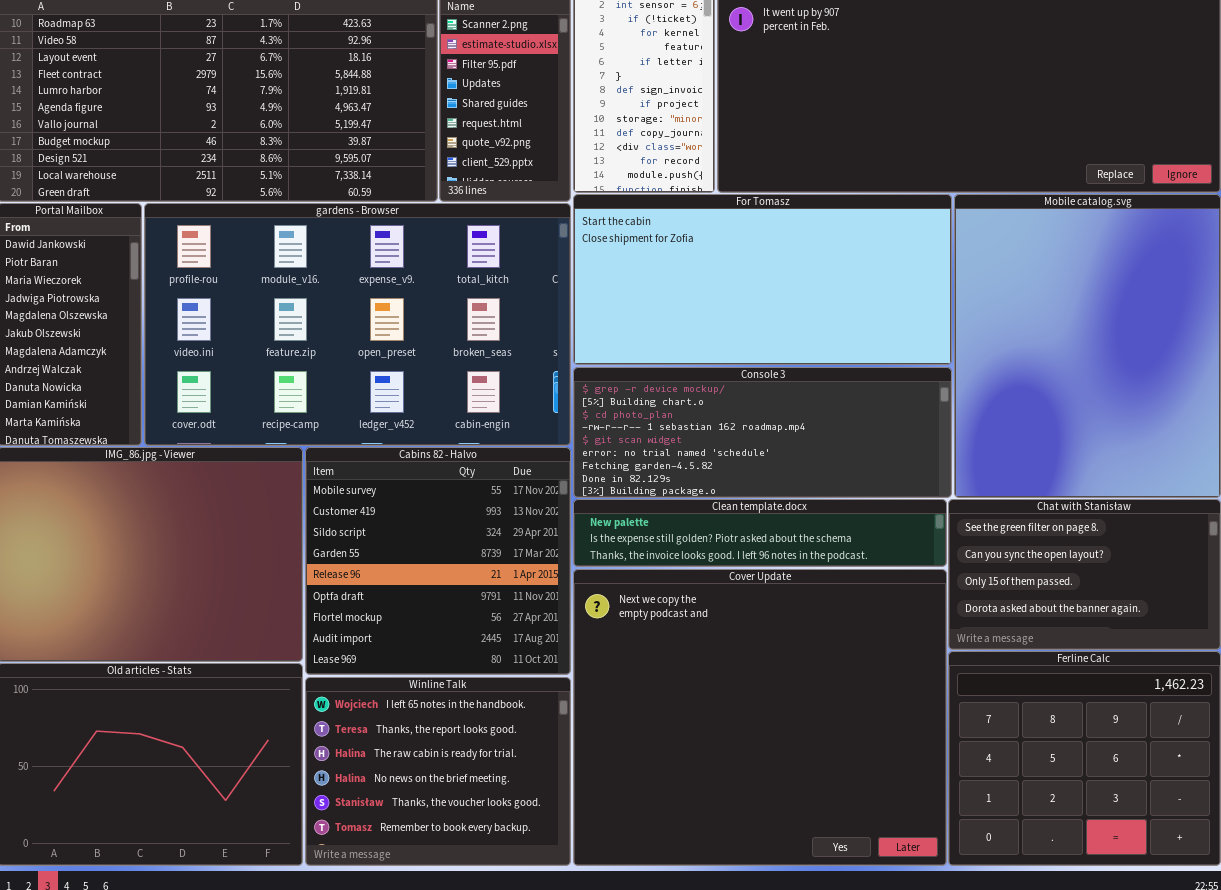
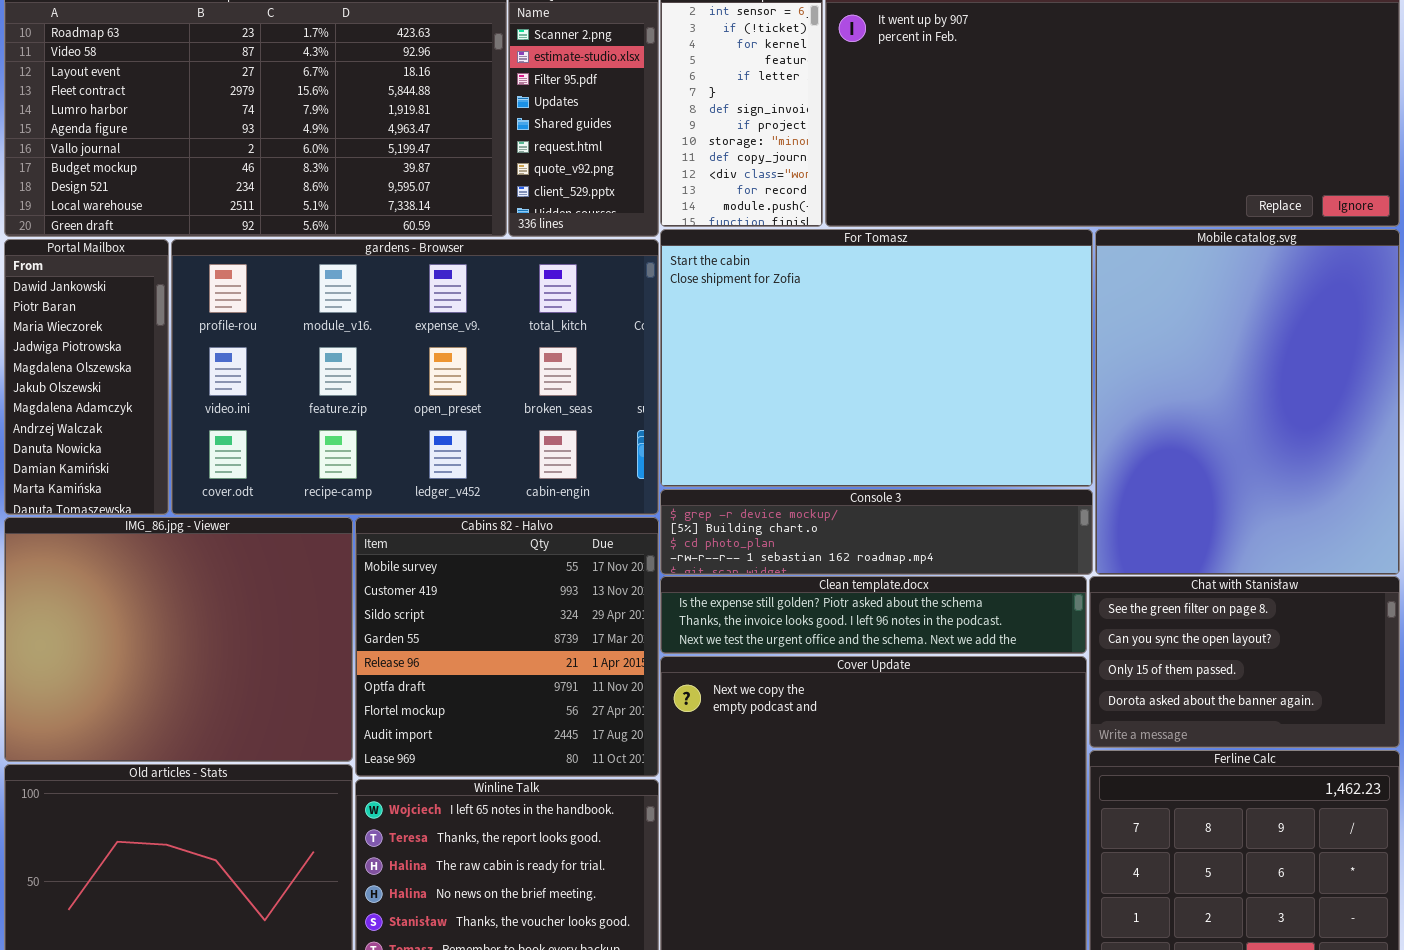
For Tomasz: [573,194,952,365] -> [660,229,1093,487], resized
Console 3: [573,367,952,498] -> [660,489,1093,575], resized
Clean template.docx: [573,499,947,567] -> [660,576,1087,654], scrolled down 1 row

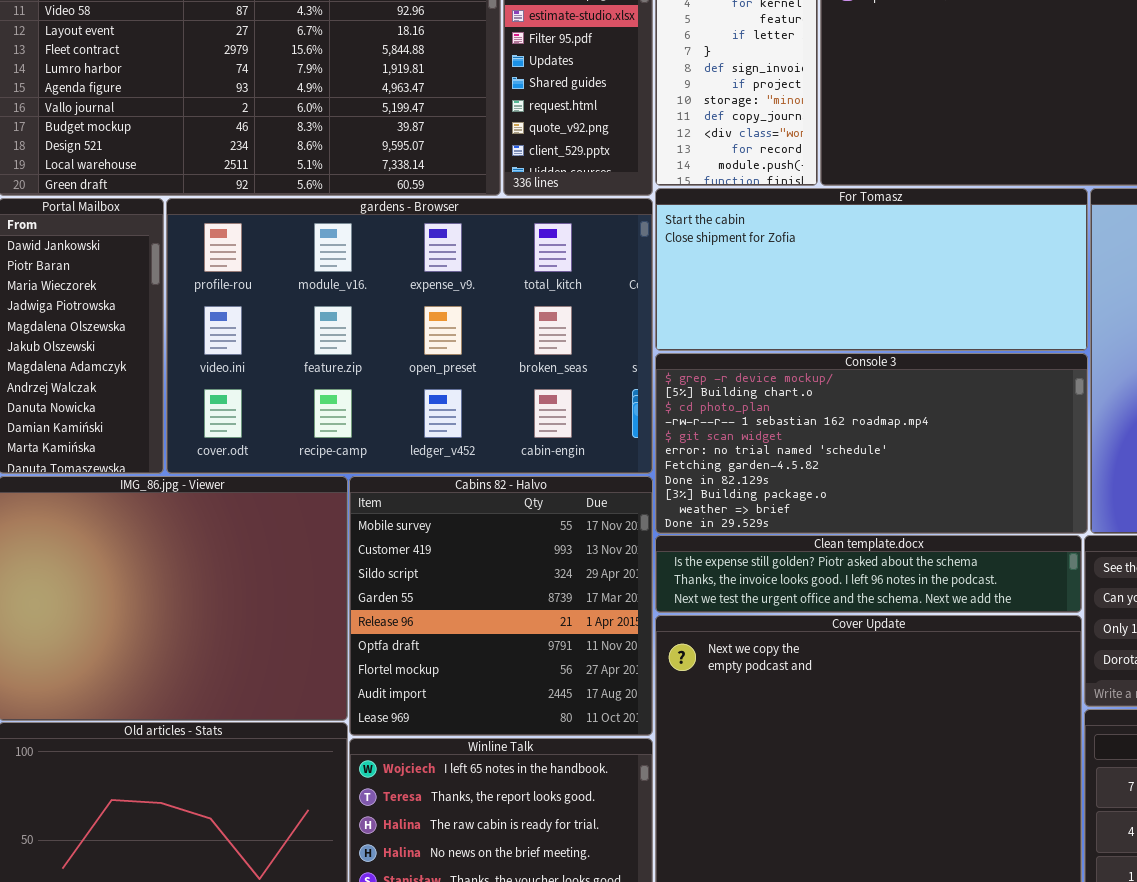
For Tomasz: [660,229,1093,487] -> [655,188,1088,351], resized
Console 3: [660,489,1093,575] -> [655,353,1088,534], resized

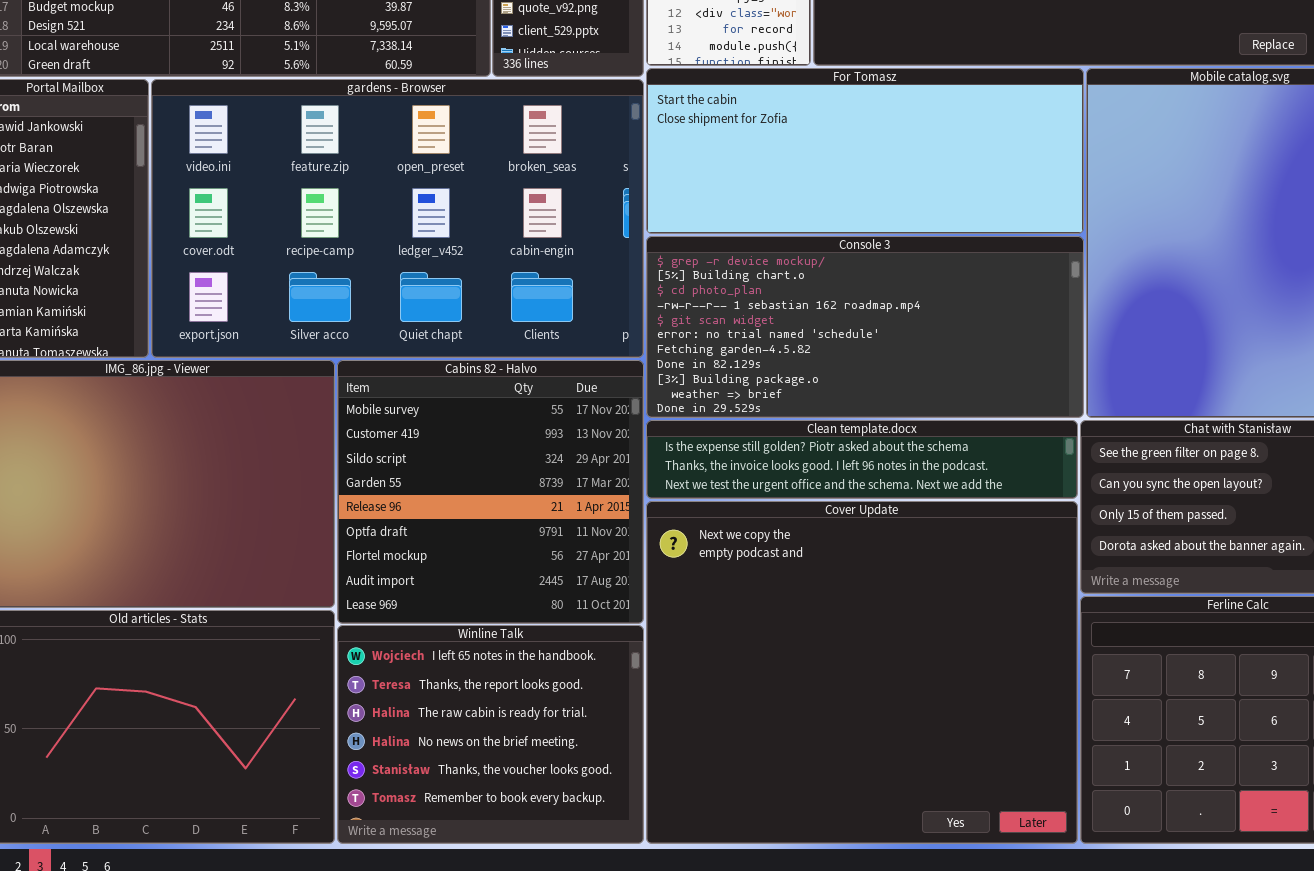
gardens - Browser: [166,198,653,474] -> [151,79,644,358], scrolled down 1 row

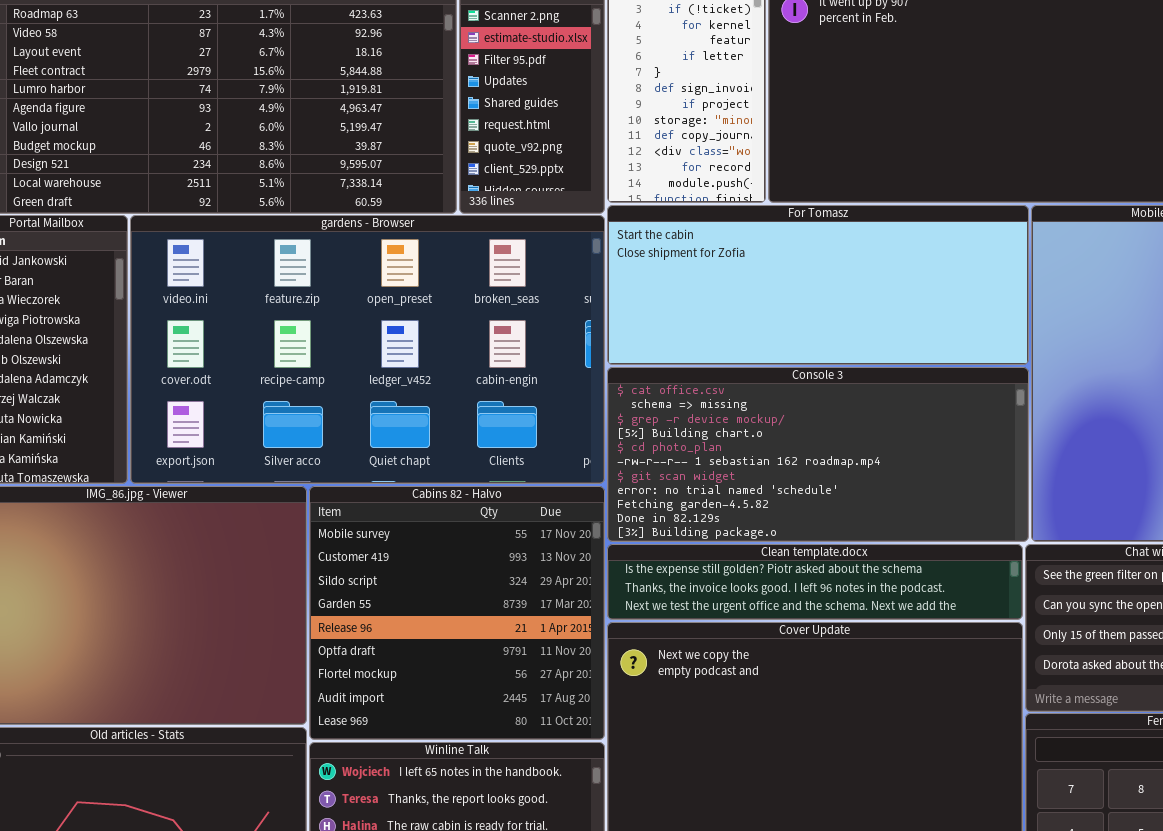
Console 3: [646,236,1084,418] -> [607,367,1029,542], scrolled up 2 rows

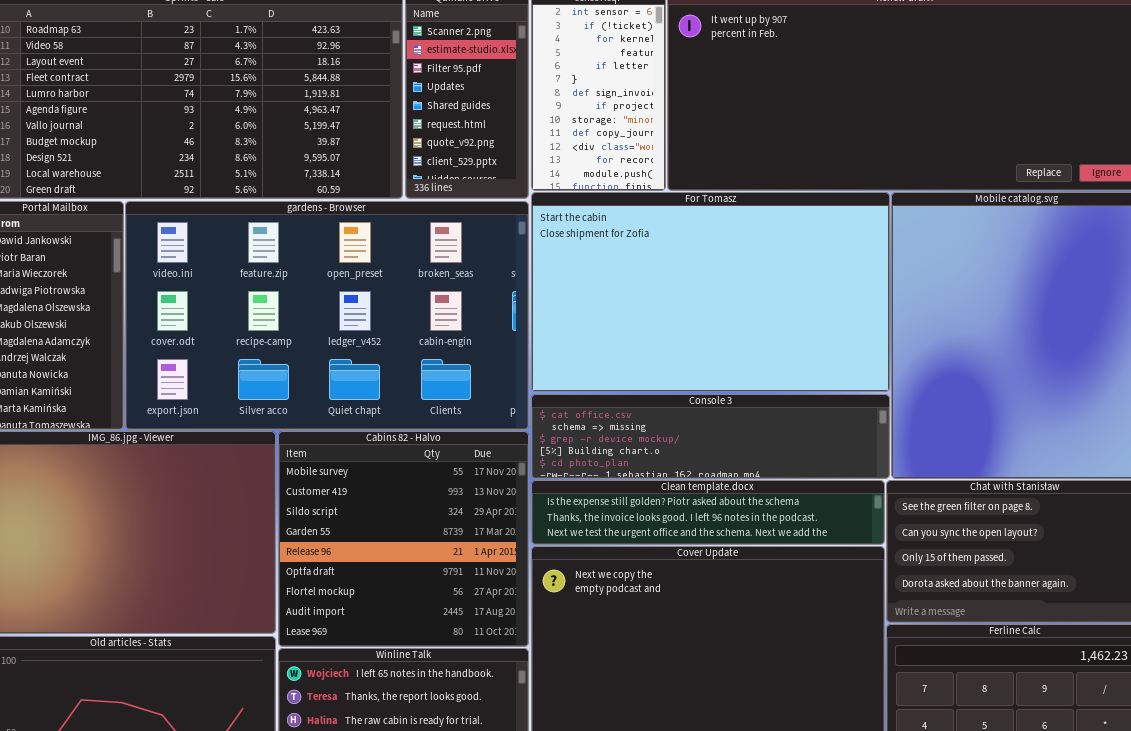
For Tomasz: [607,205,1029,365] -> [531,192,890,392], resized
Console 3: [607,367,1029,542] -> [531,394,890,479], resized

